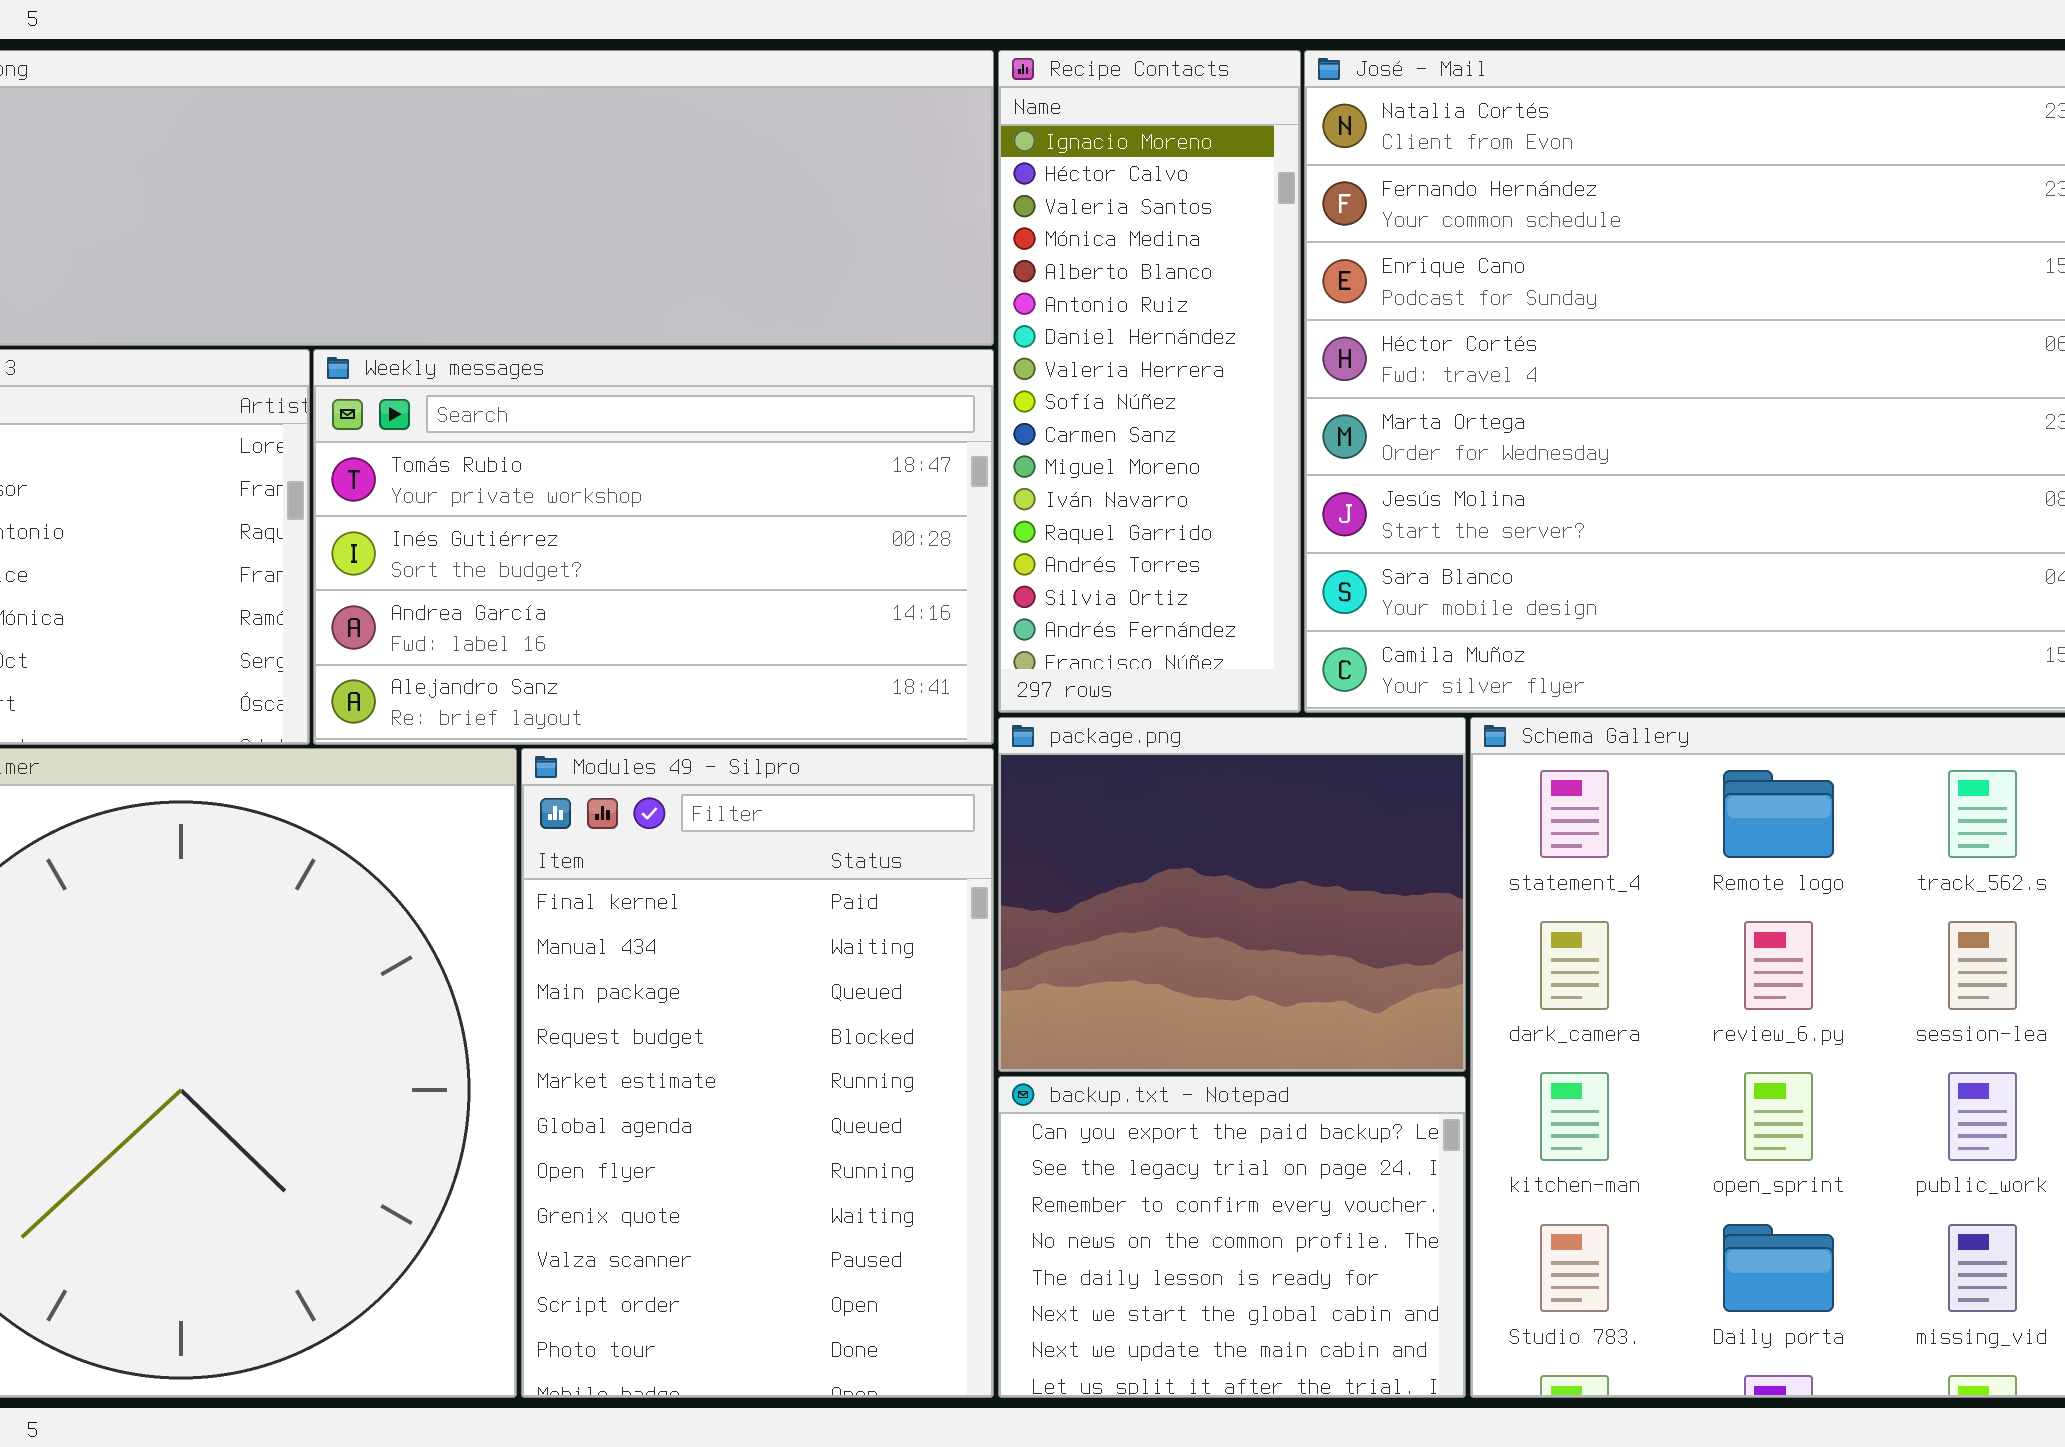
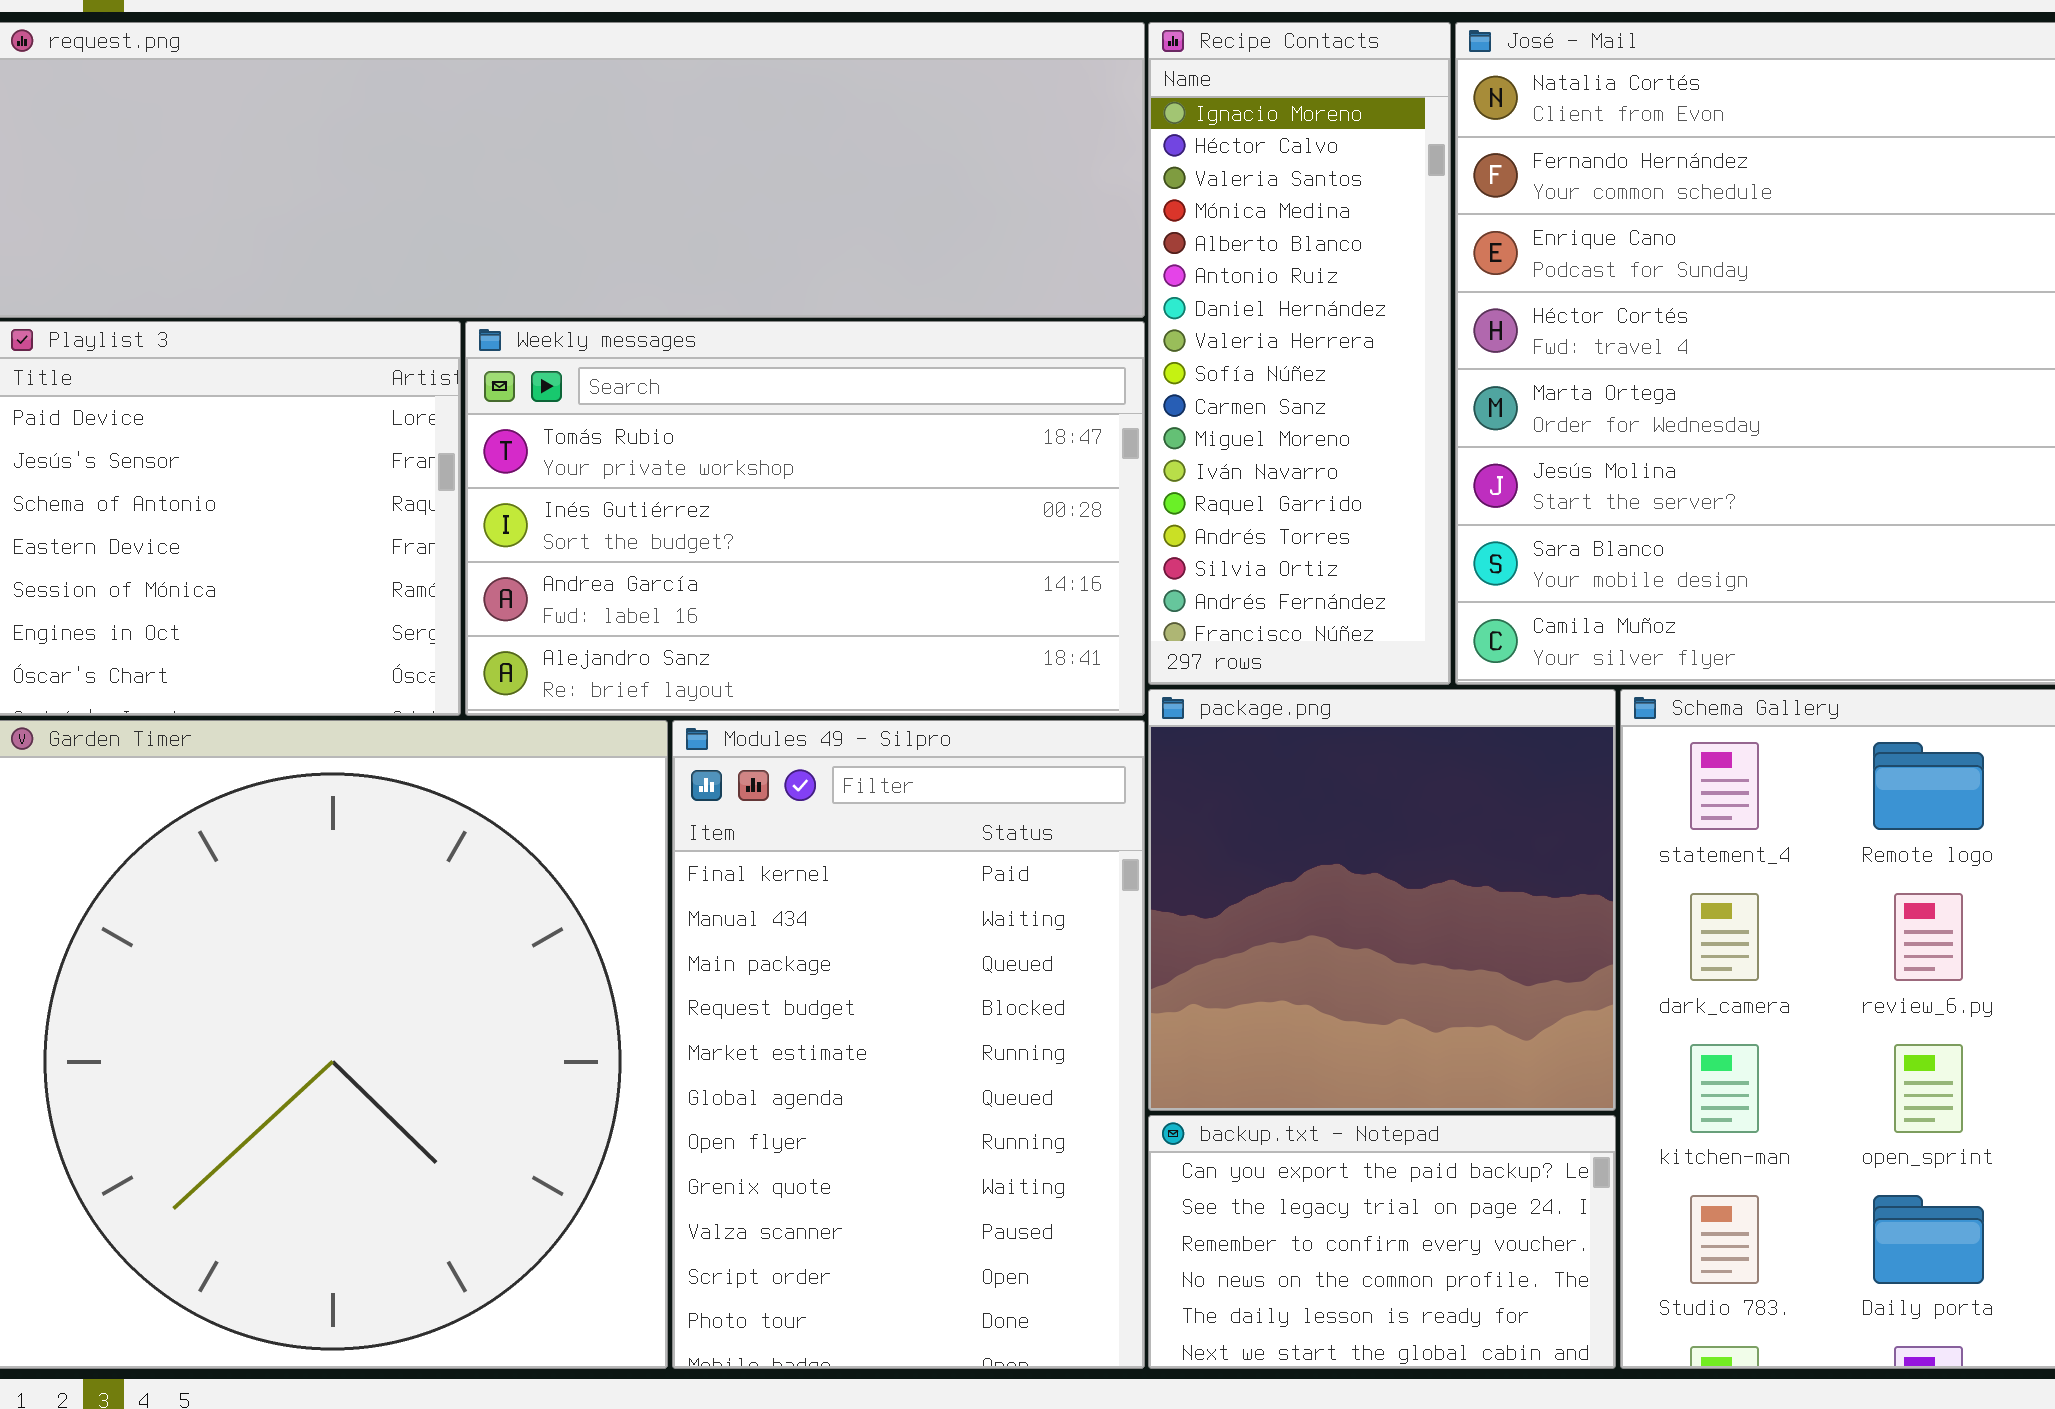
package.png: [998,717,1466,1072] -> [1148,689,1616,1111], resized
backup.txt - Notepad: [998,1076,1466,1398] -> [1148,1115,1616,1369], resized

